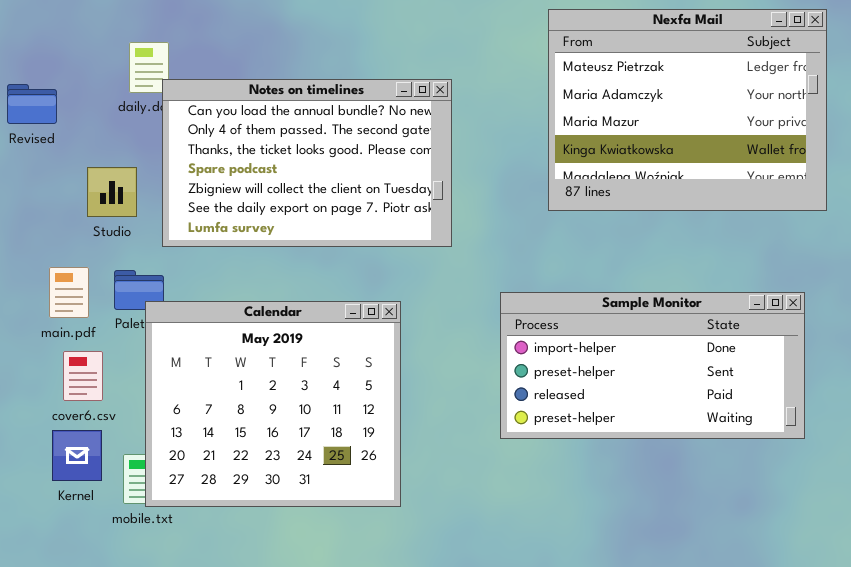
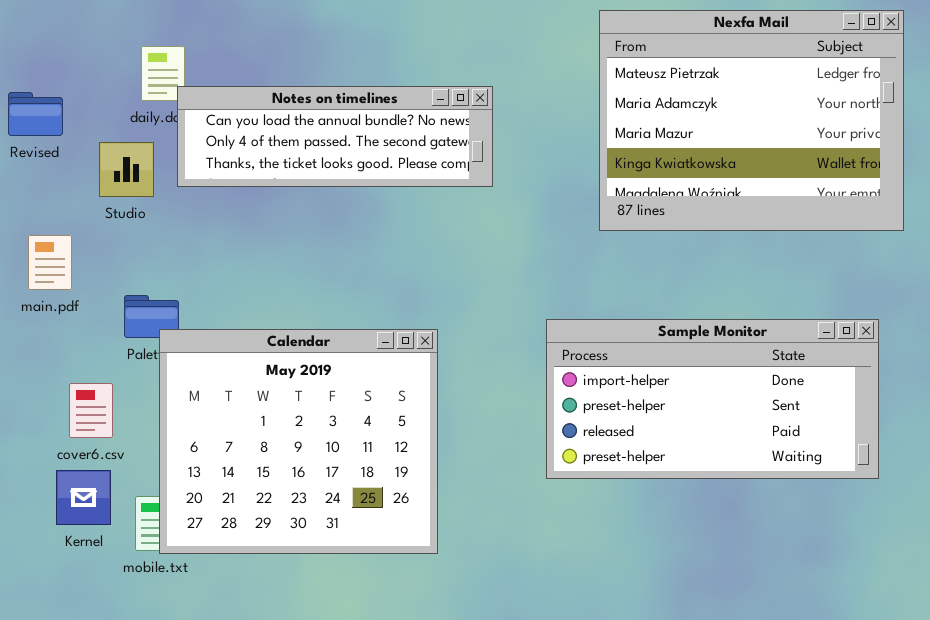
Notes on timelines: [162,79,452,247] -> [177,86,493,187], resized
Studio: [87,167,137,217] -> [99,142,154,197], moved
main.pdf: [49,267,89,318] -> [28,235,72,290], moved

